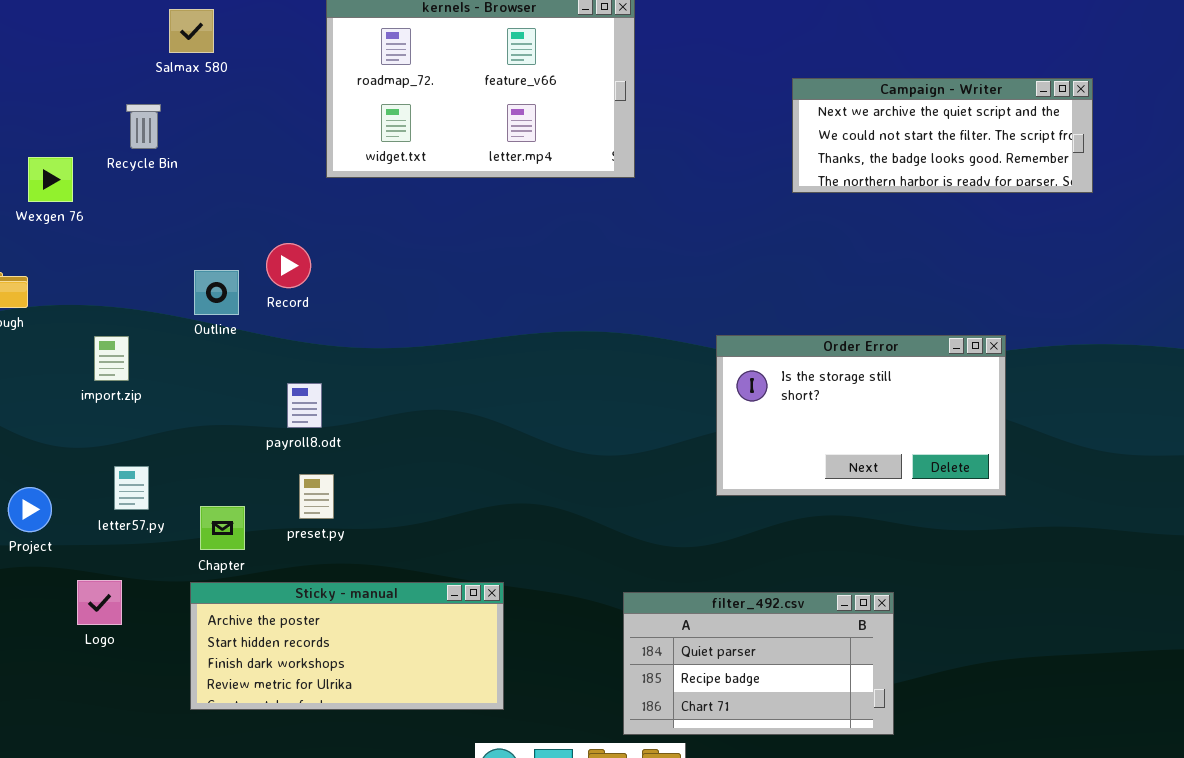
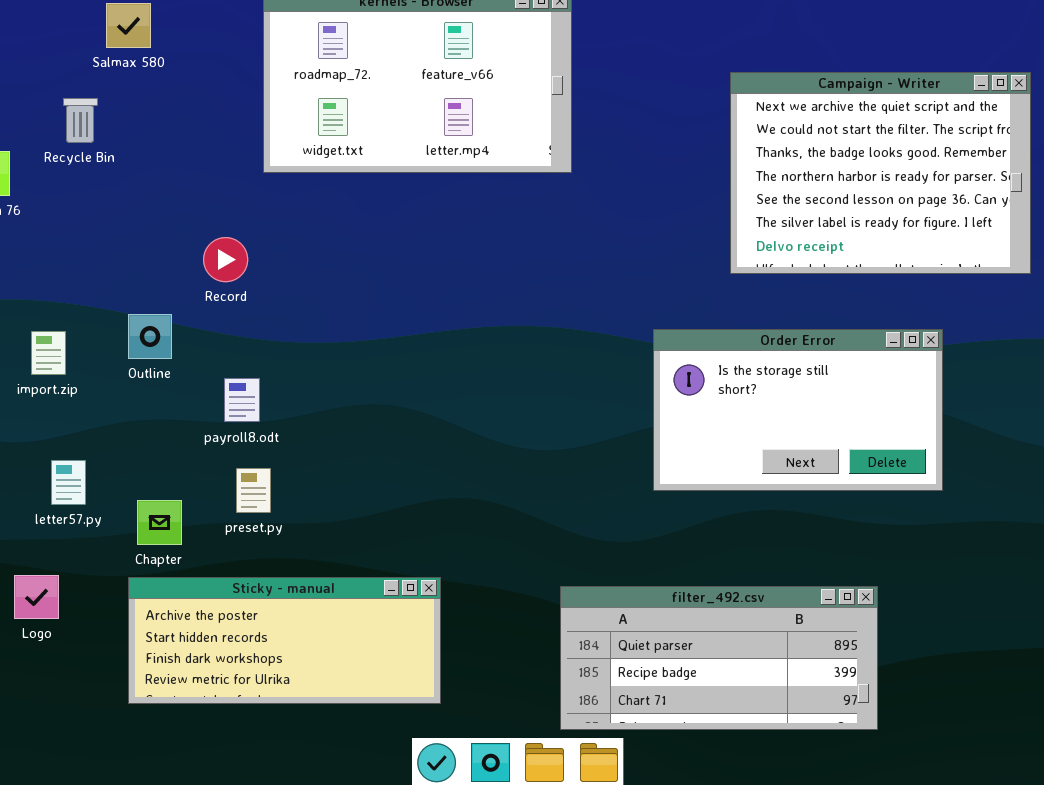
Campaign - Writer: [792,78,1093,193] -> [730,72,1031,274], resized
Outline: [194,270,239,315] -> [128,314,172,359], moved
filter_492.csv: [623,592,894,735] -> [560,586,878,730], resized

